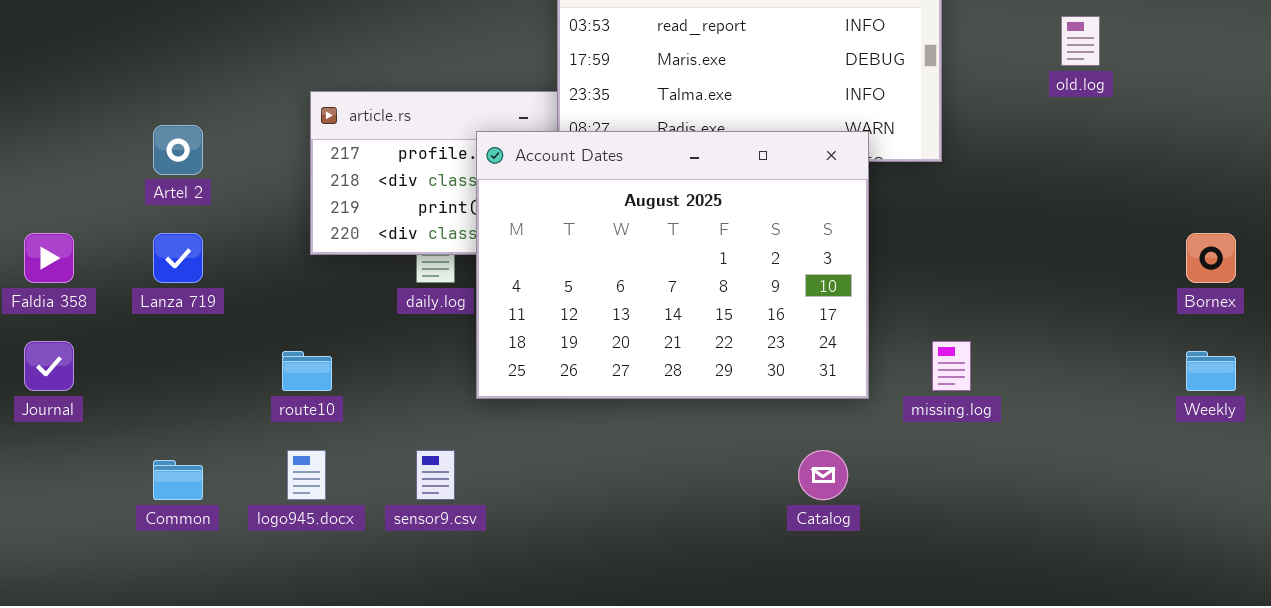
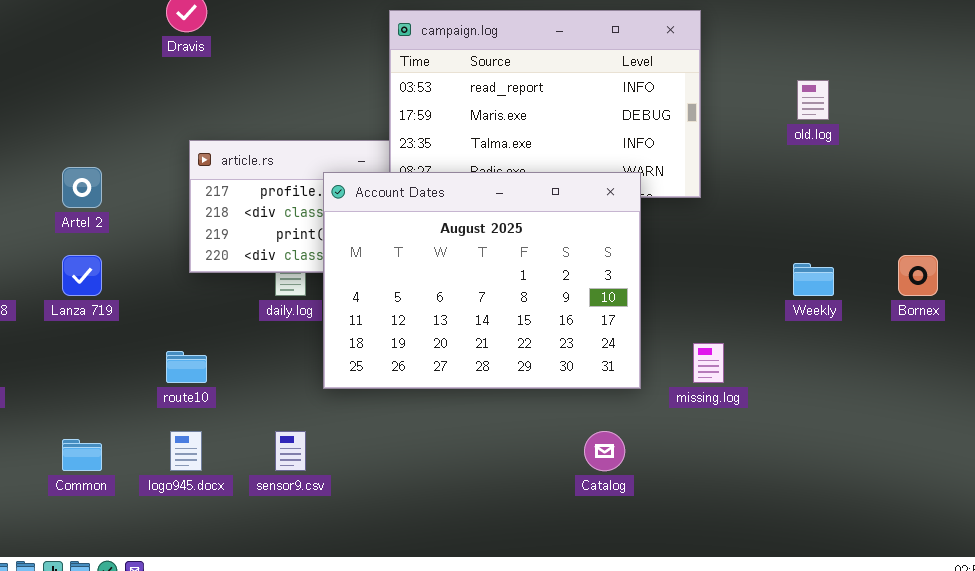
Weekly: [1186,351,1236,391] -> [793,263,834,296], moved

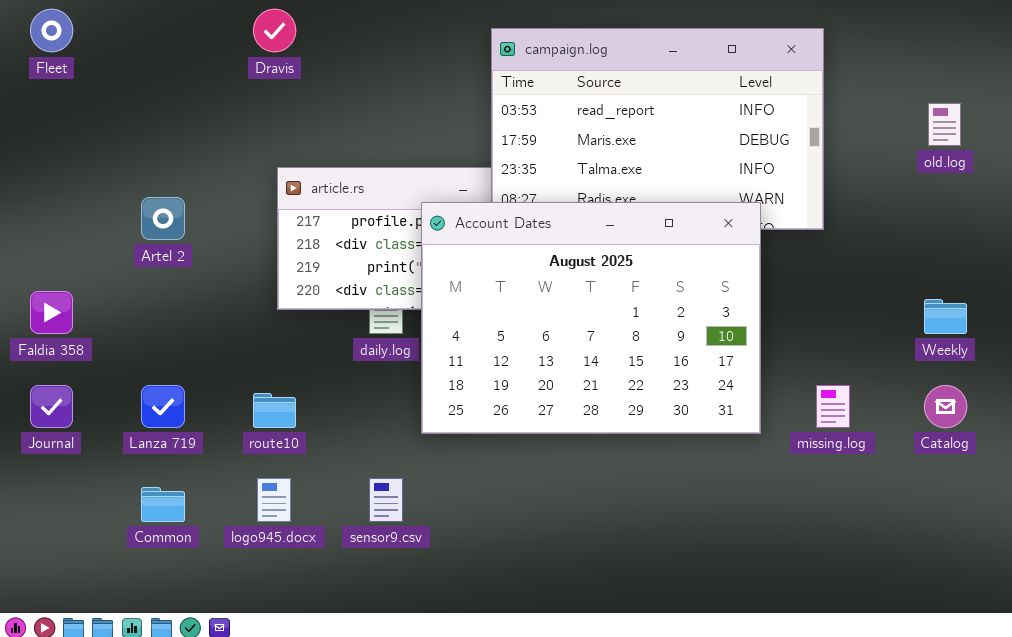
Lanza 719: [62,255,102,296] -> [141,385,185,428], moved
Catalog: [584,431,625,471] -> [924,385,967,428], moved

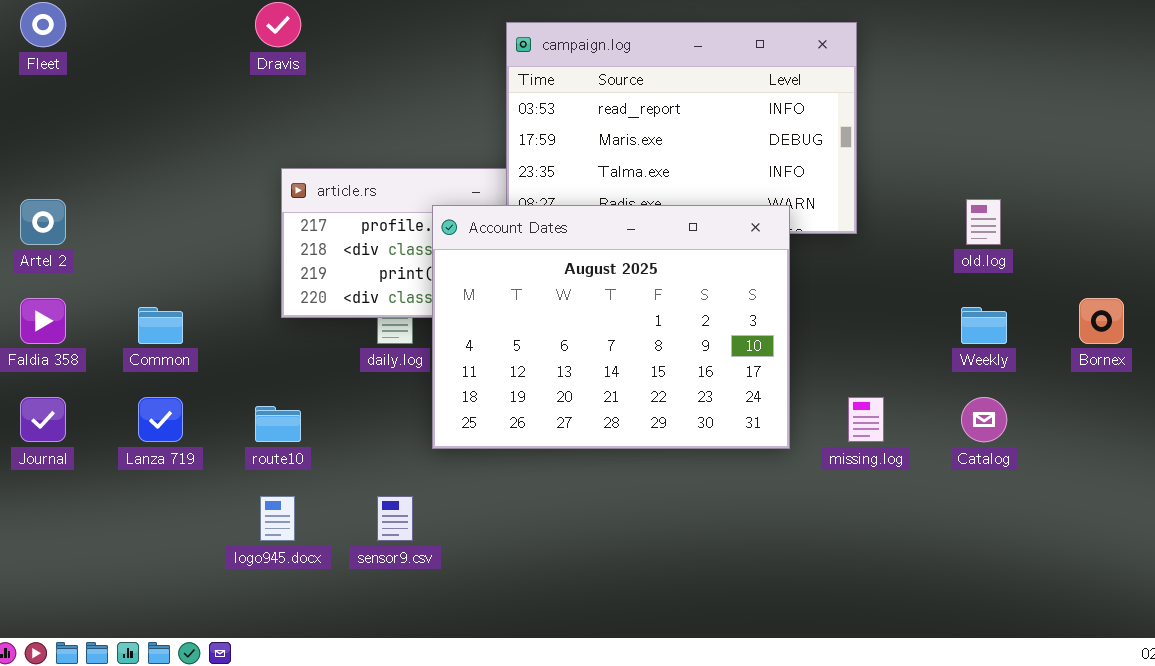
old.log: [928,103,961,146] -> [966,199,1001,245], moved
Artel 2: [141,197,185,240] -> [20,199,66,245], moved
Common: [141,487,185,522] -> [138,307,183,344], moved

